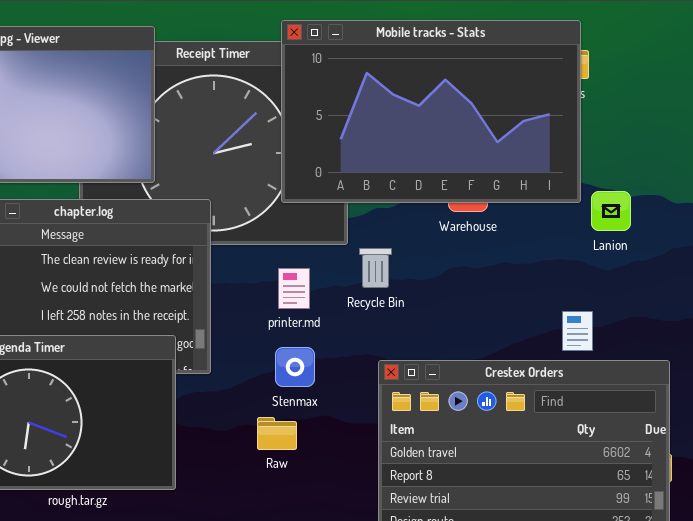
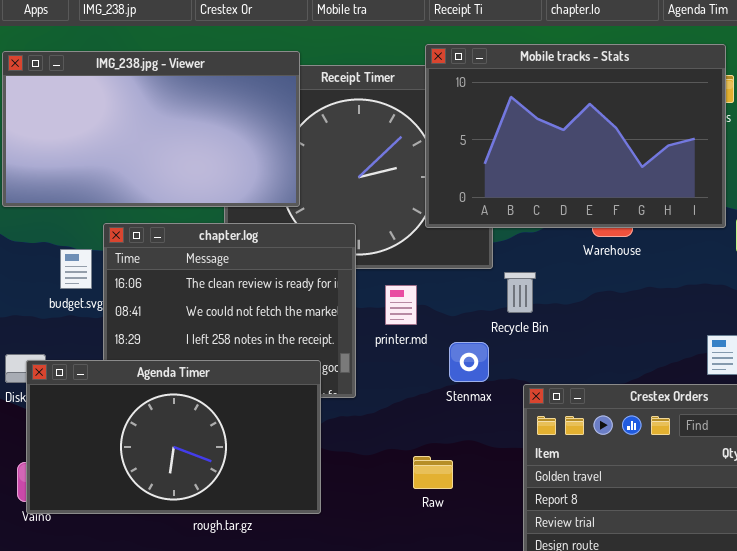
printer.md: [278,268,310,309] -> [385,285,417,325], moved
Stenmax: [275,347,315,387] -> [449,342,489,382], moved
Raw: [257,417,297,450] -> [413,456,453,489], moved

